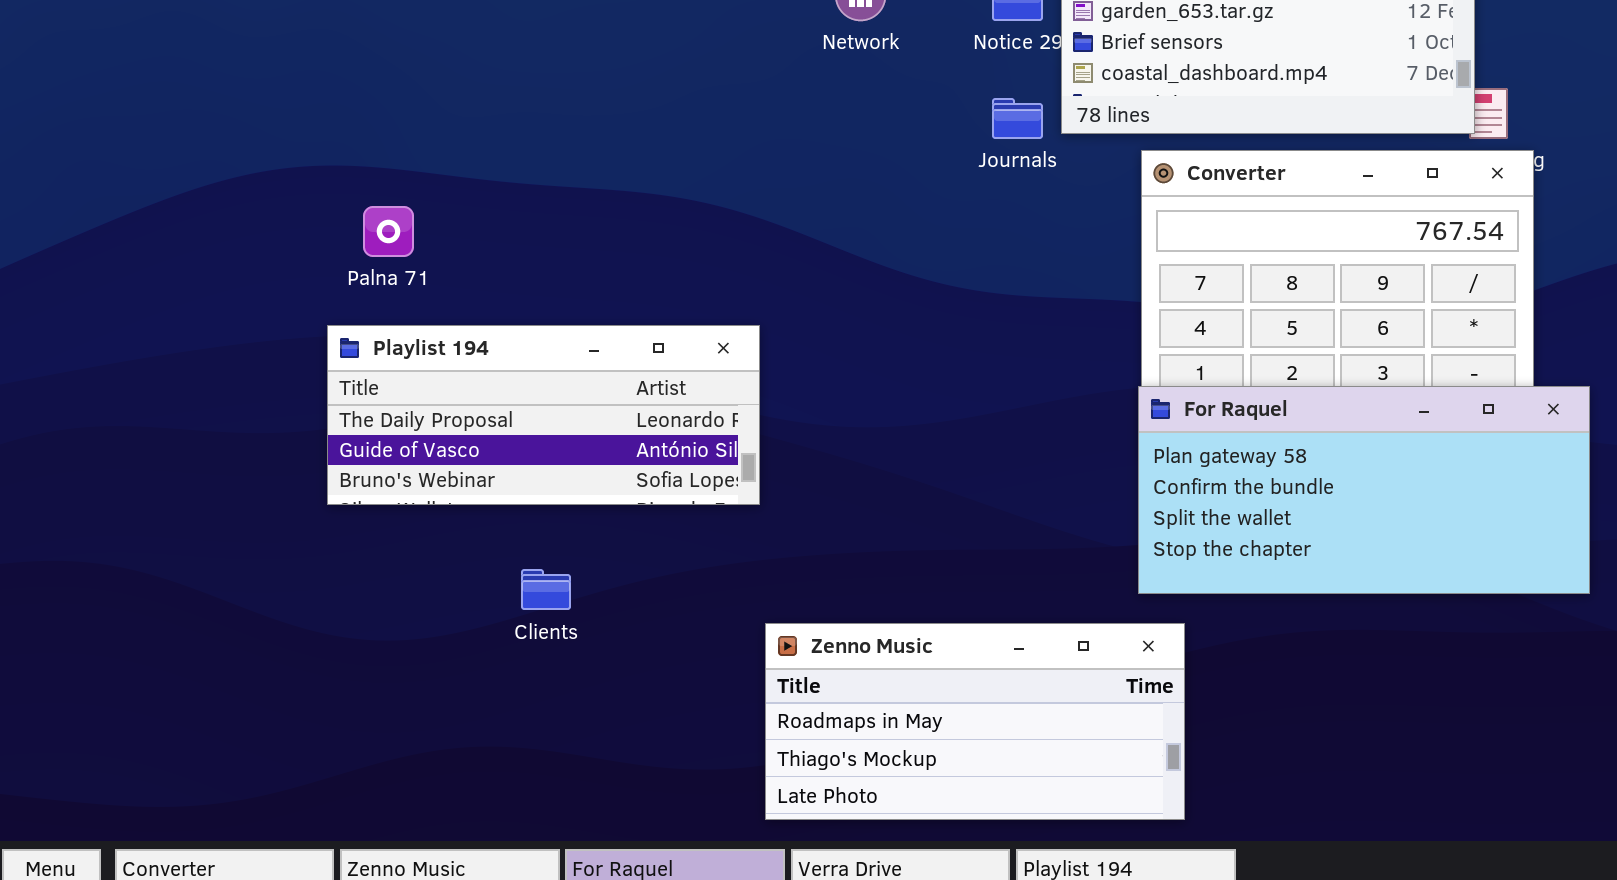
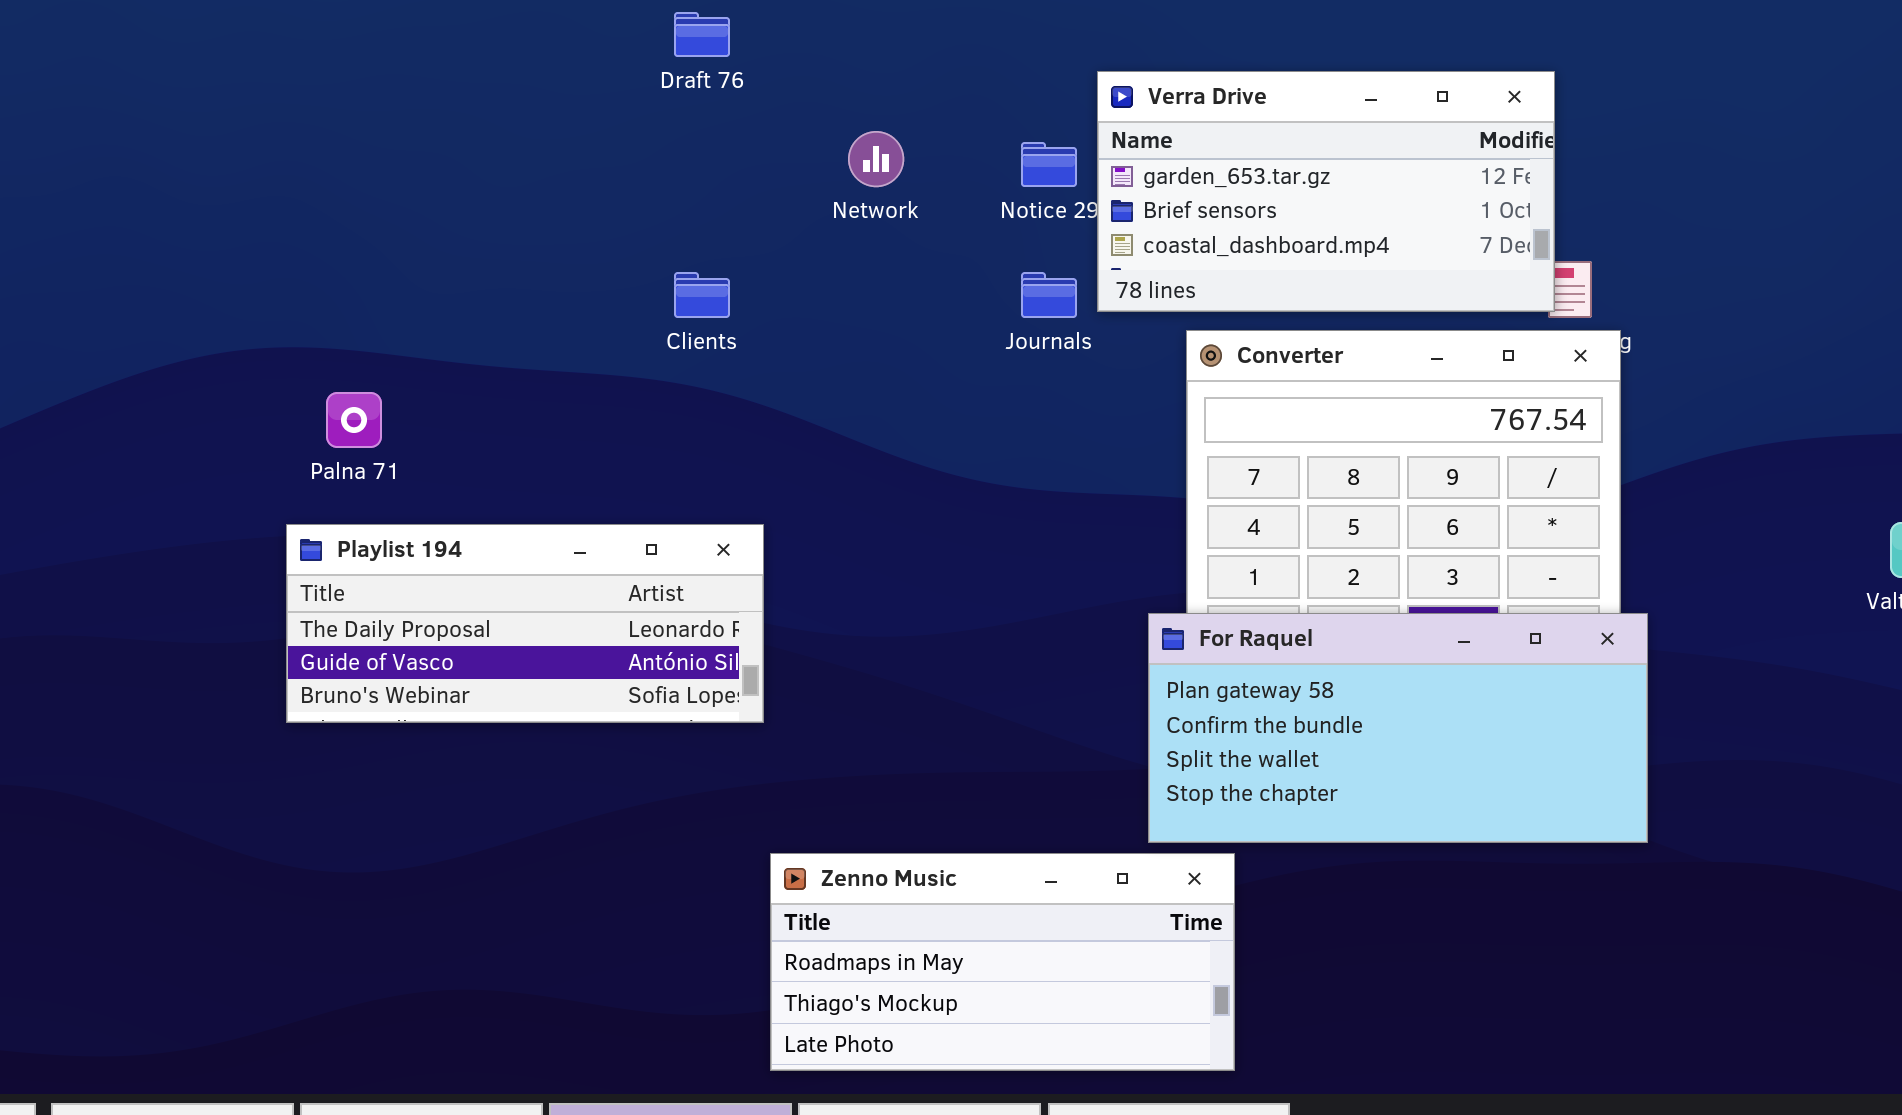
For Raquel: [1138,386,1590,594] -> [1148,613,1648,843], moved
Clients: [521,569,571,610] -> [674,272,730,318], moved

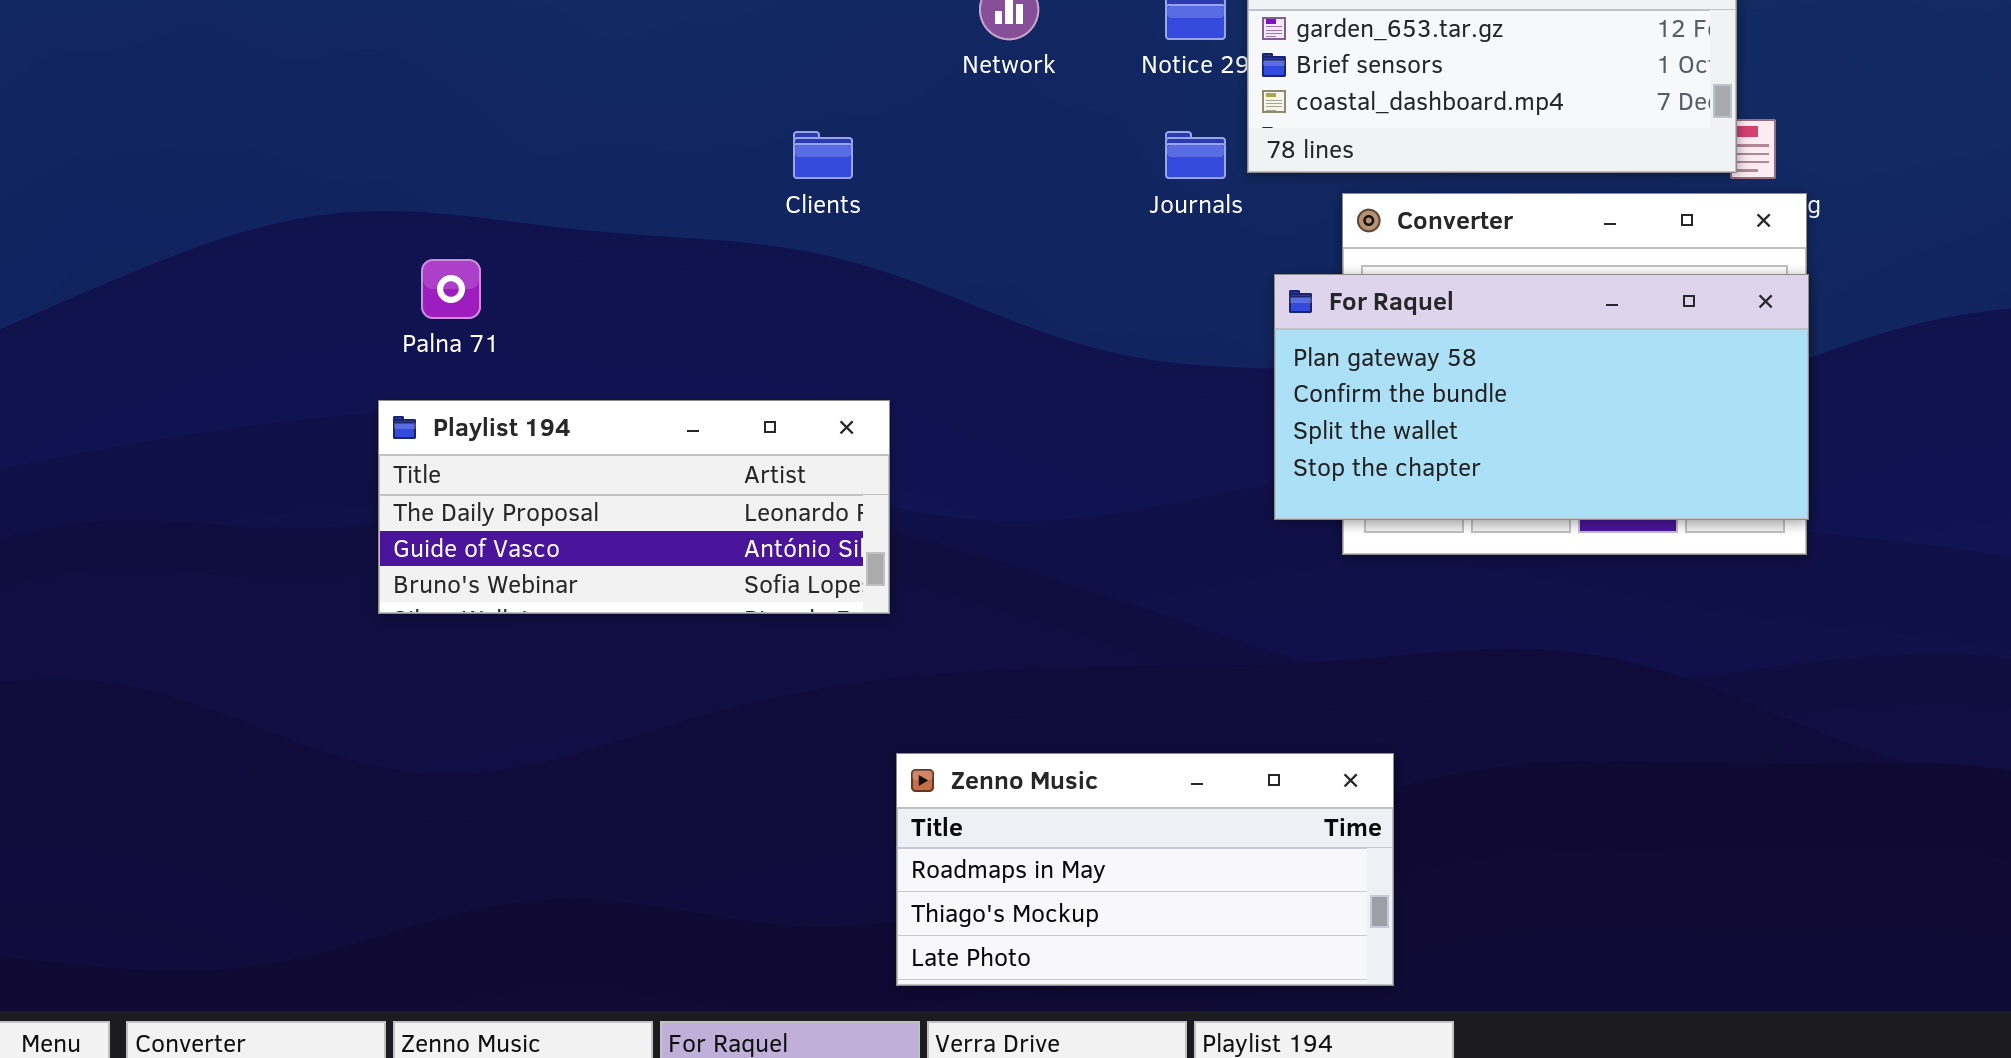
For Raquel: [1148,613,1648,843] -> [1274,274,1809,520], moved

